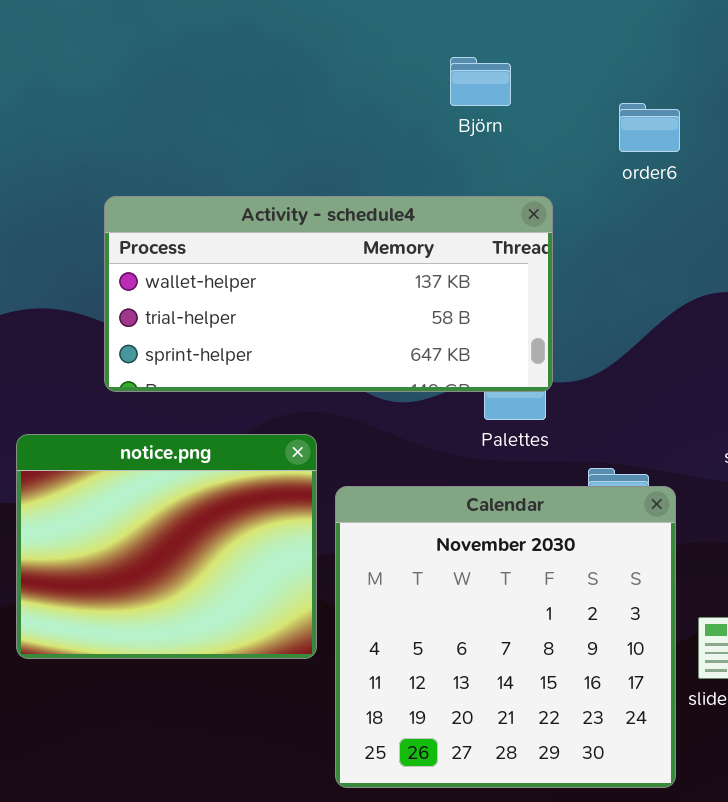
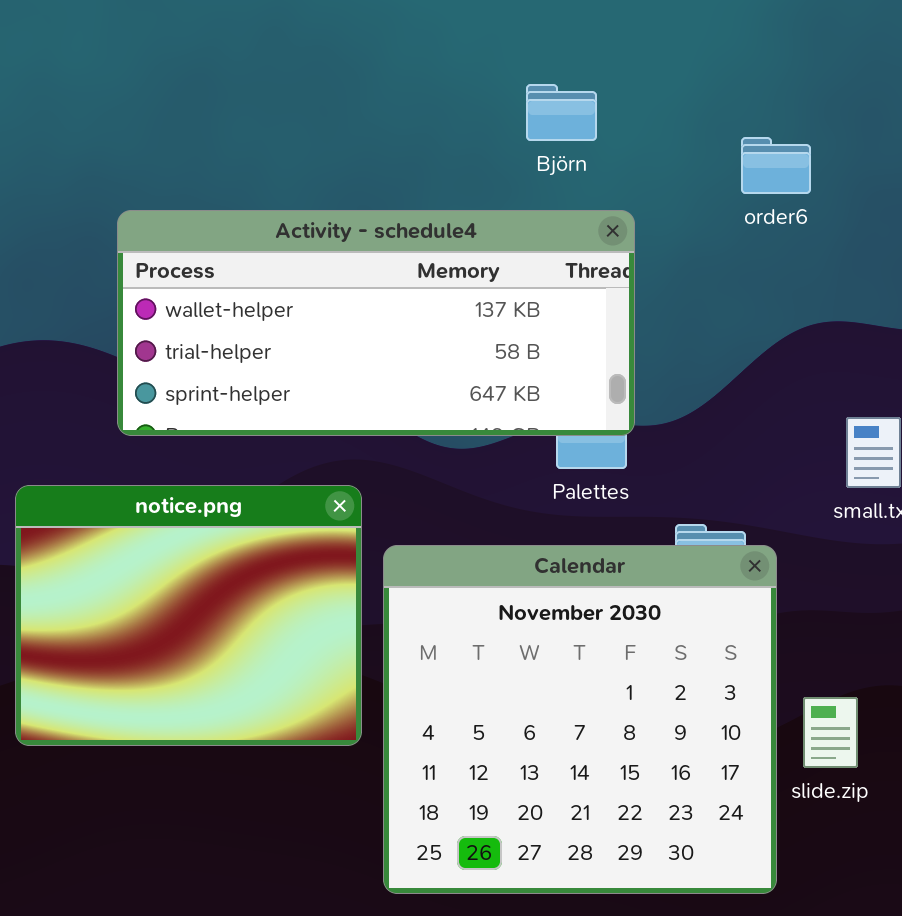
Björn: [450,57,511,106] -> [526,84,597,141], moved
order6: [619,103,680,152] -> [741,137,811,194], moved

